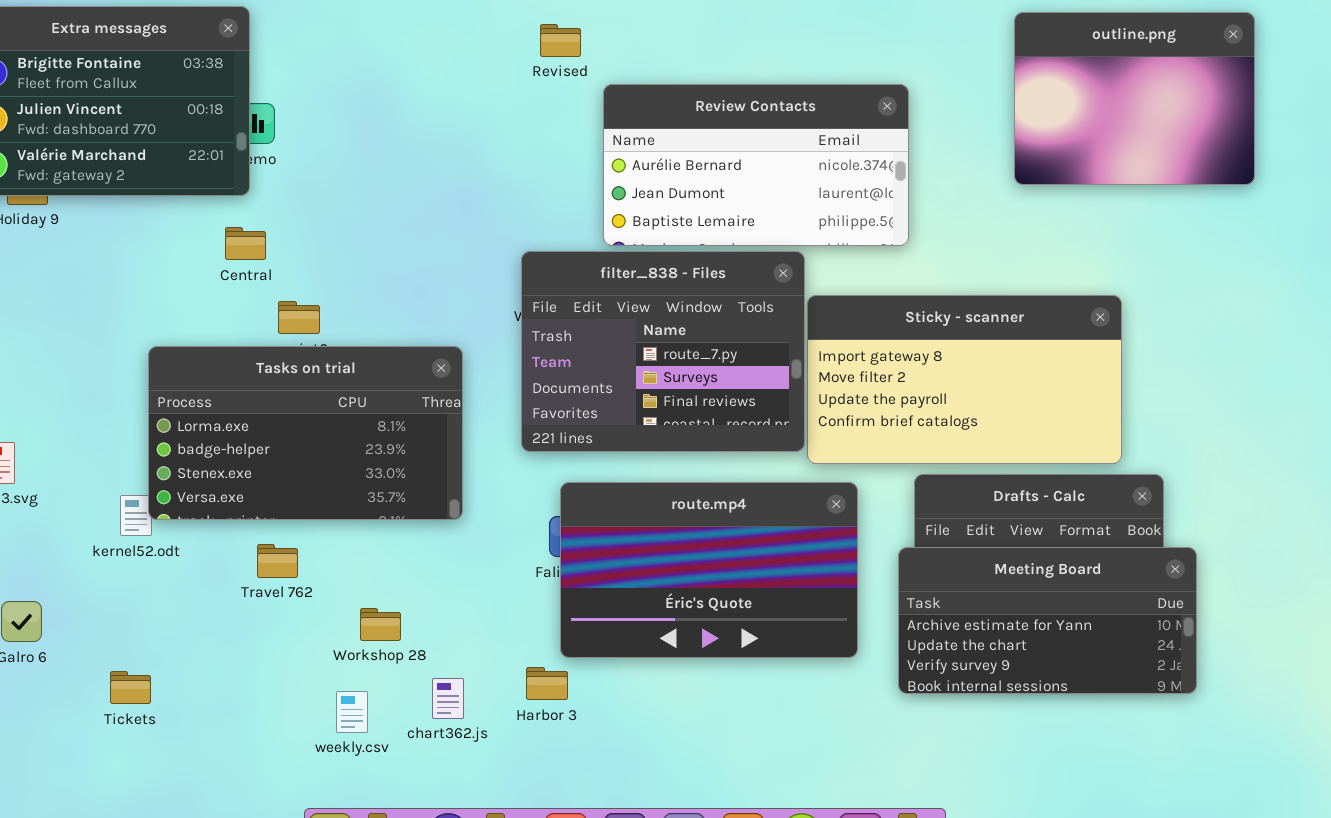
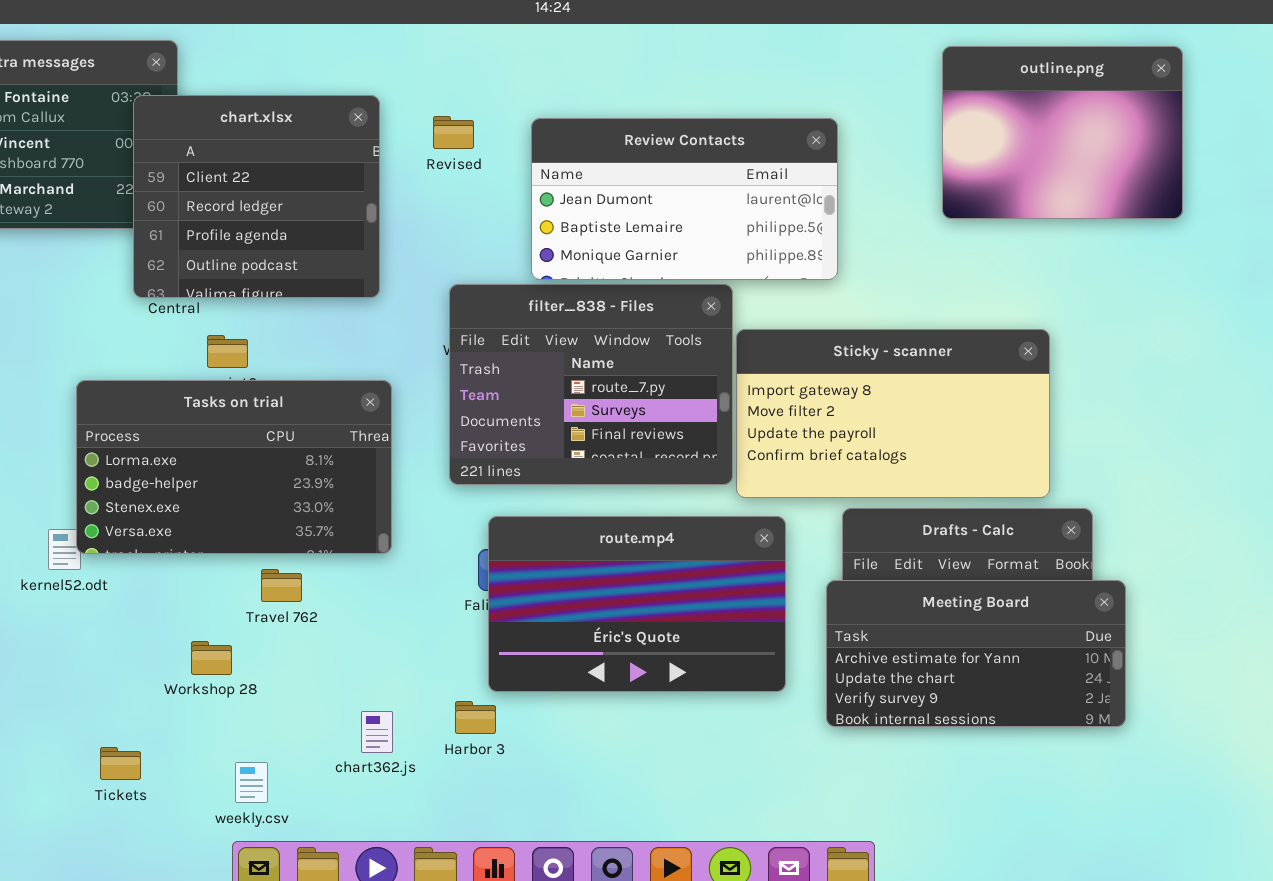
Revised: [540,24,581,57] -> [433,116,474,149], moved
chart.xlsx: none -> [133,95,380,298], opened
Review Contacts: [603,84,909,246] -> [531,118,838,280], scrolled down 1 row
Travel 762: [257,544,298,578] -> [261,569,302,602], moved
Workshop 28: [360,608,401,641] -> [191,641,232,675], moved
Tickets: [110,671,151,704] -> [100,747,141,780], moved
weekly.csv: [336,691,368,733] -> [235,762,268,803], moved

